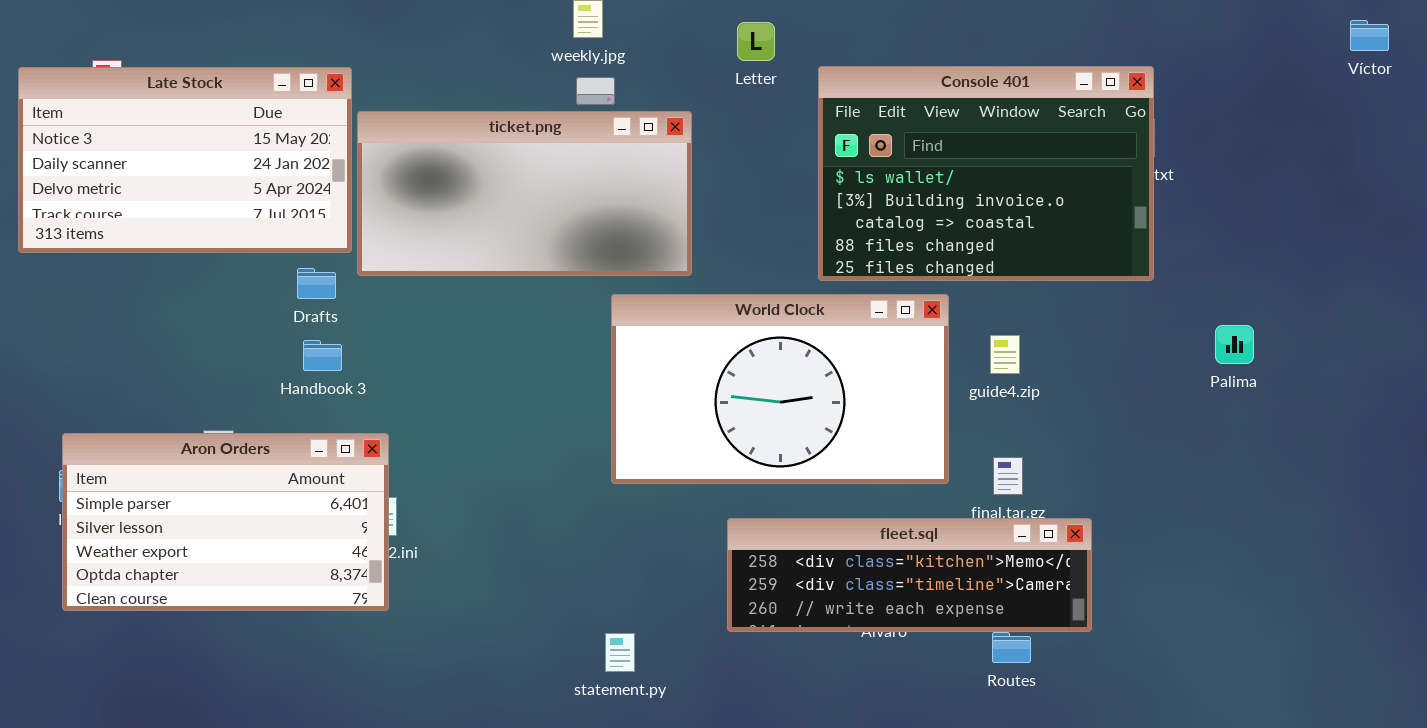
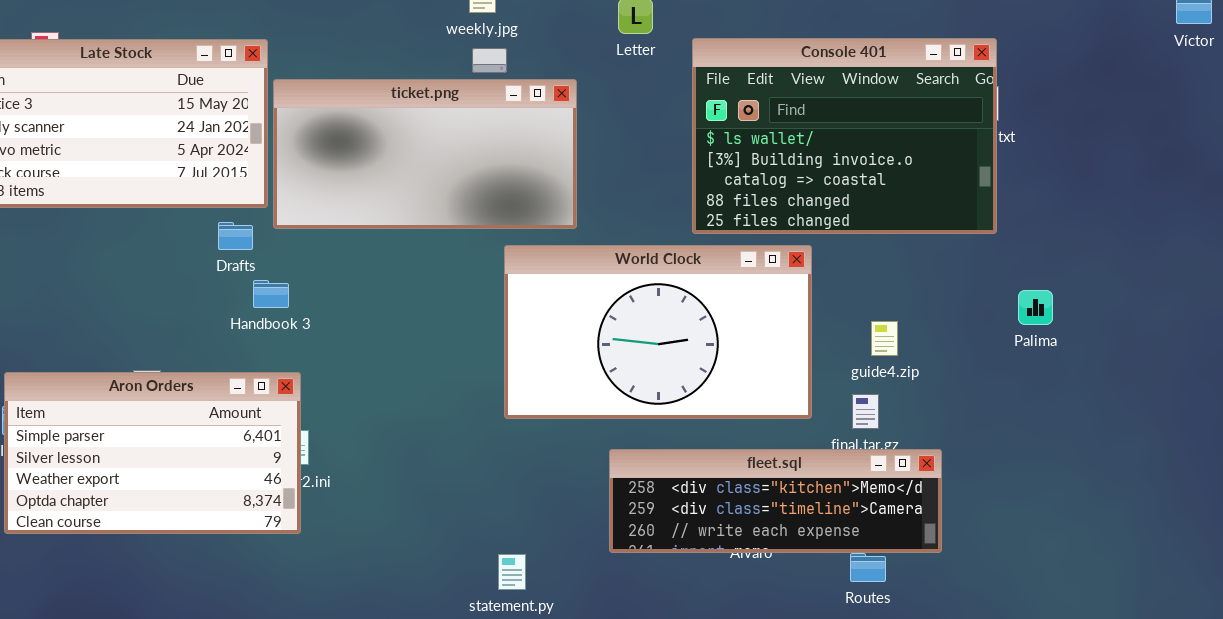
Palima: [1215,325,1254,364] -> [1018,290,1053,325], moved
guide4.zip: [990,335,1020,374] -> [871,321,898,356], moved
Handbook 3: [303,340,342,371] -> [253,280,289,308], moved

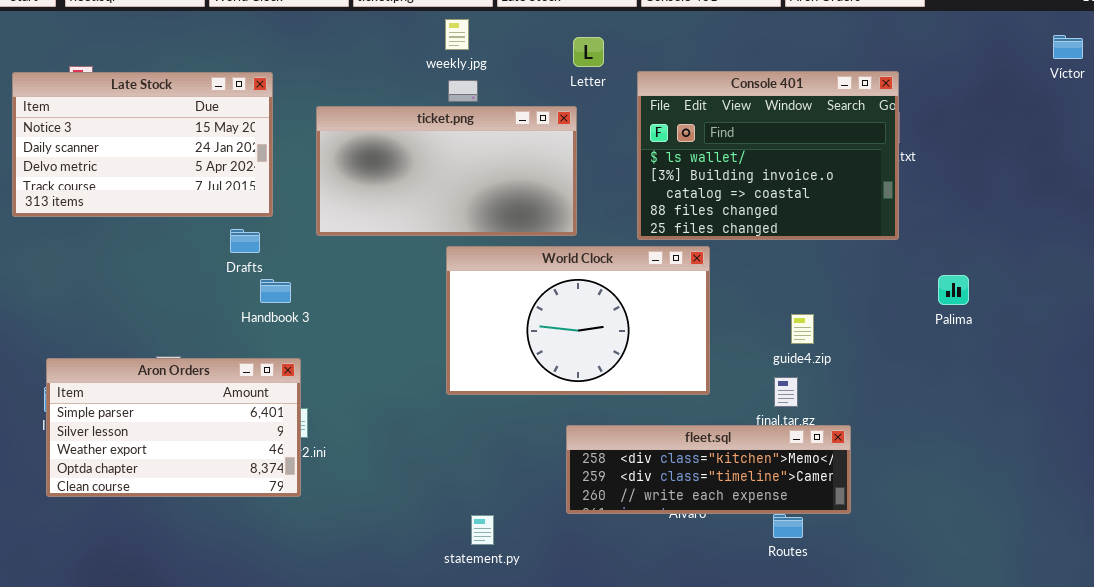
ticket.png: [273,79,577,229] -> [316,106,577,236], moved
World Clock: [504,245,812,419] -> [446,246,710,395], moved
Palima: [1018,290,1053,325] -> [938,275,969,305], moved

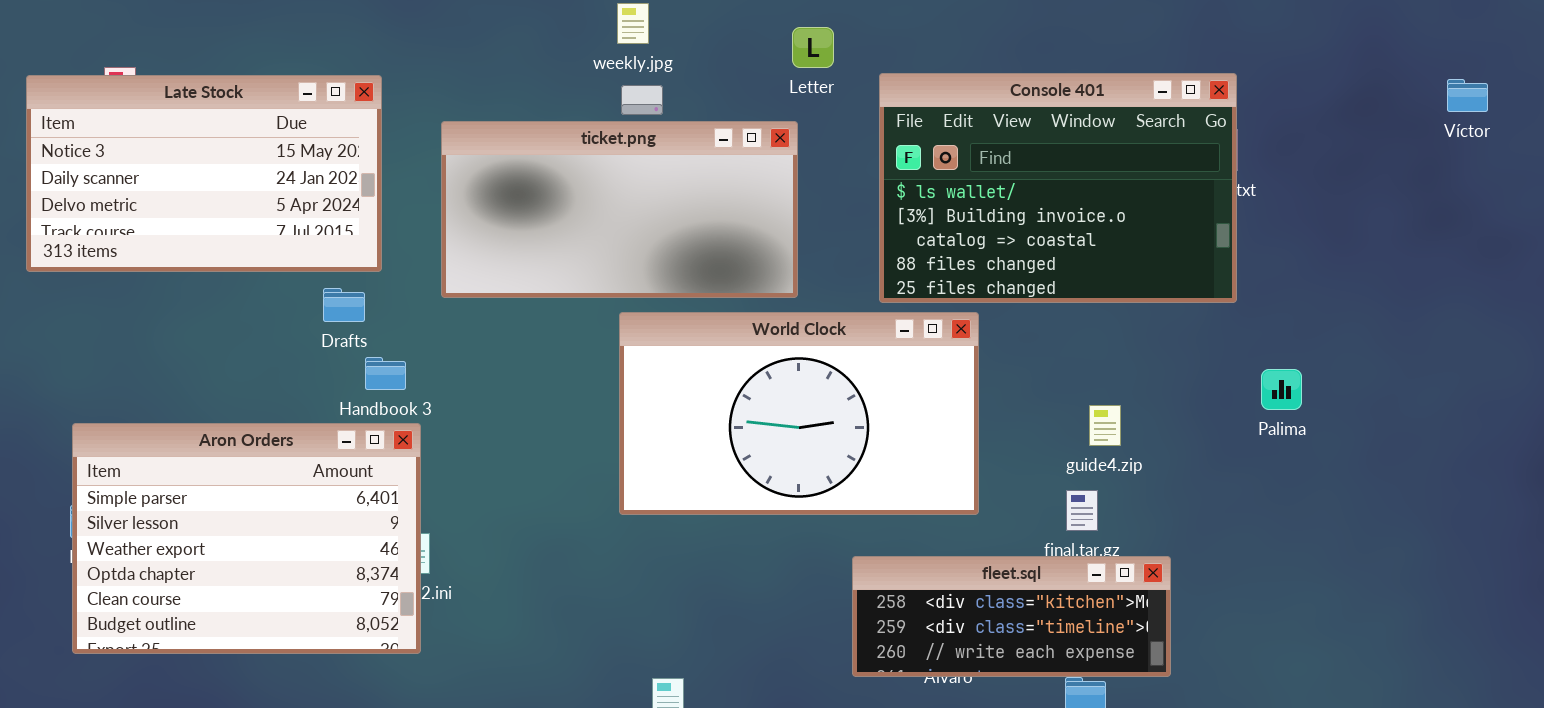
Víctor: [1053,35,1083,59] -> [1447,79,1488,112], moved
Palima: [938,275,969,305] -> [1261,369,1302,410], moved
Aron Orders: [46,358,301,497] -> [72,423,421,654], resized
fleet.sql: [566,425,851,514] -> [852,556,1171,677], resized

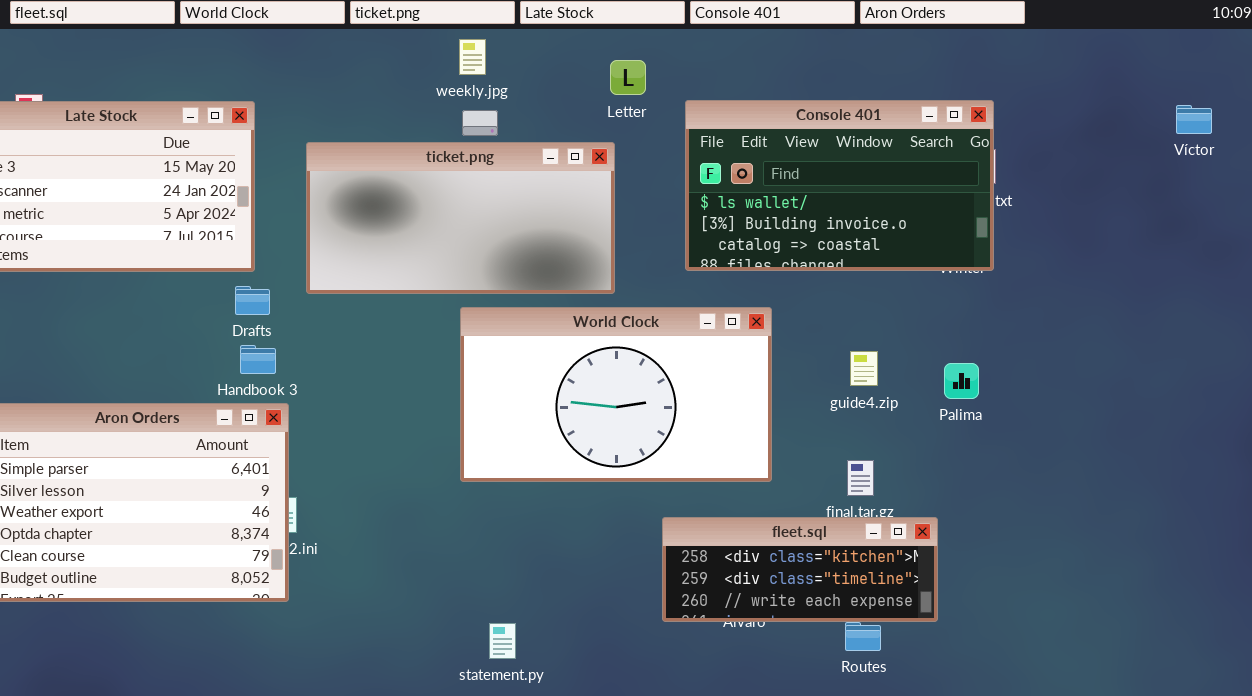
Console 401: [879,73,1237,303] -> [685,100,994,271], resized
Drafts: [323,288,365,322] -> [235,286,270,315], moved
Palima: [1261,369,1302,410] -> [944,363,979,399], moved
guide4.zip: [1089,405,1121,446] -> [850,351,878,386], moved

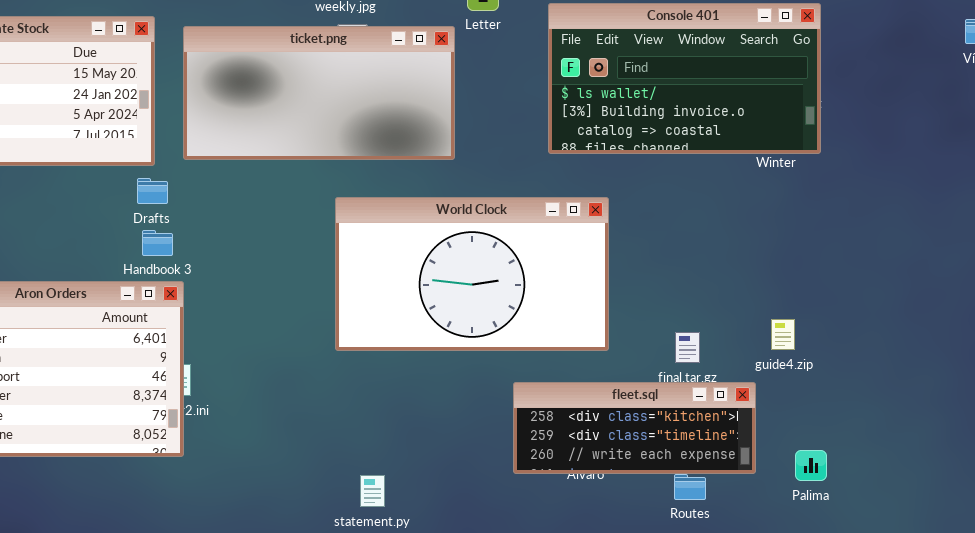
Console 401: [685,100,994,271] -> [548,3,821,154], moved
ticket.png: [306,142,615,294] -> [183,26,455,160], moved
guide4.zip: [850,351,878,386] -> [771,319,795,350], moved
Palima: [944,363,979,399] -> [795,450,827,481], moved

